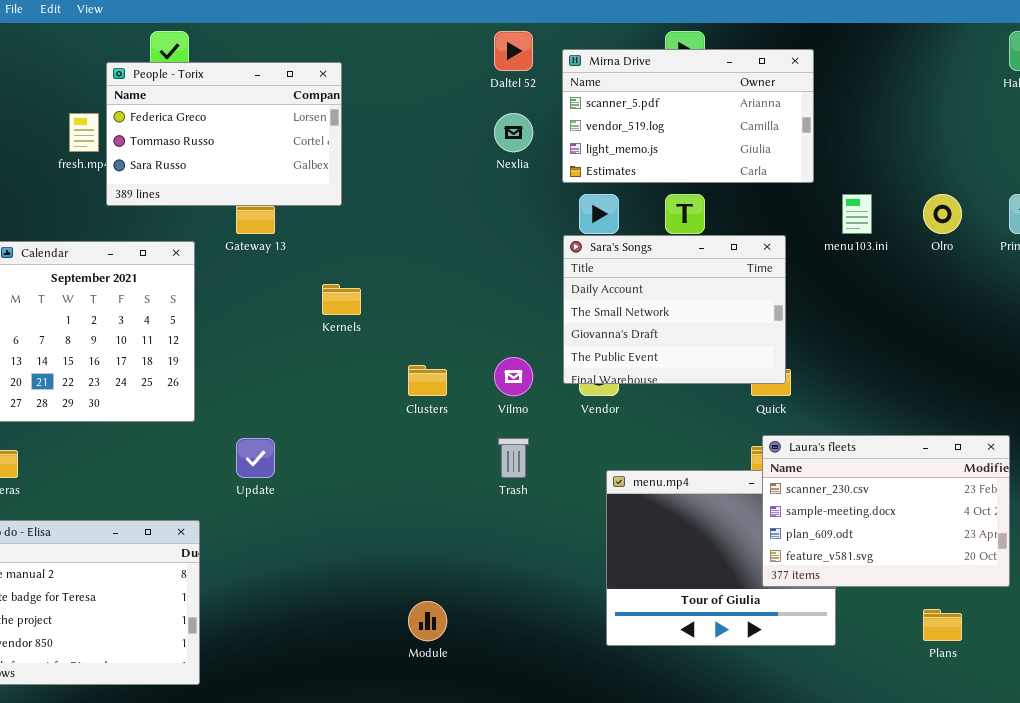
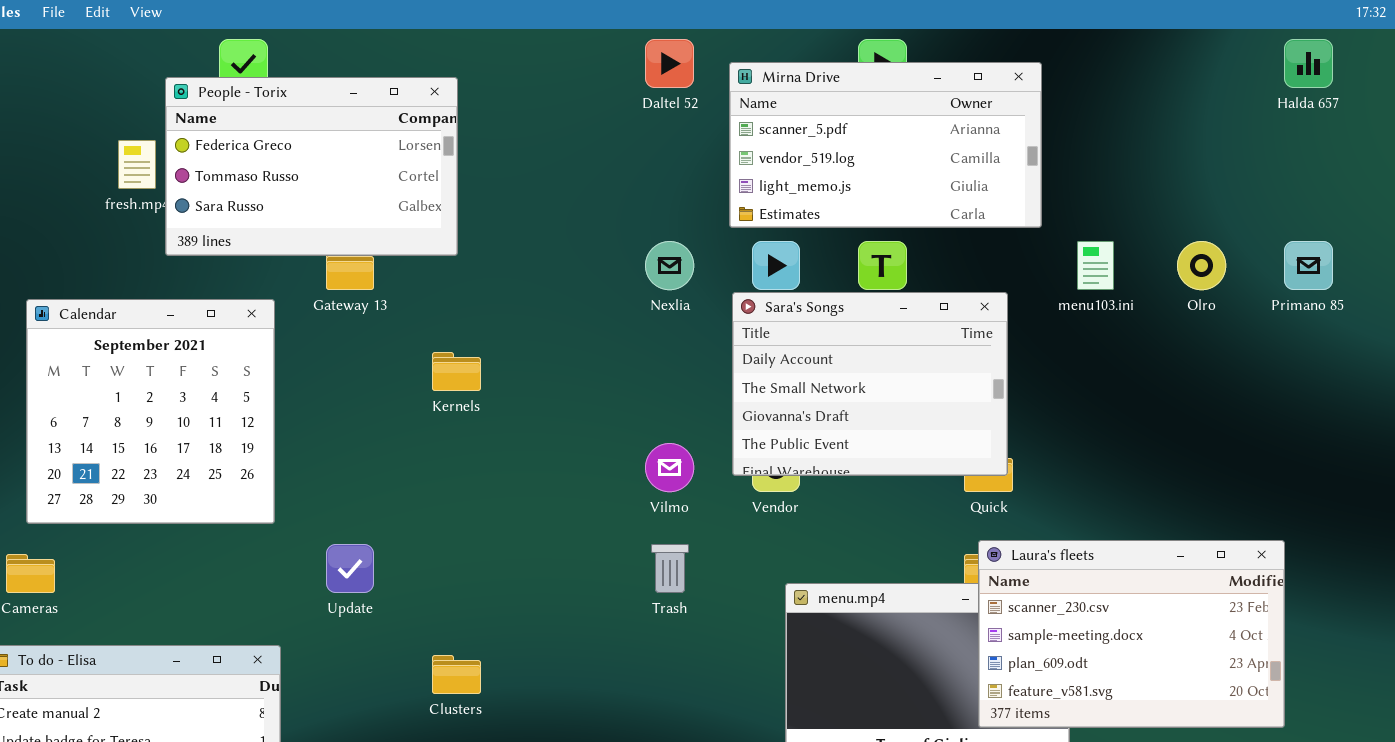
Nexlia: [494,113,533,152] -> [645,241,694,290], moved
Clusters: [408,365,447,396] -> [432,655,481,694], moved

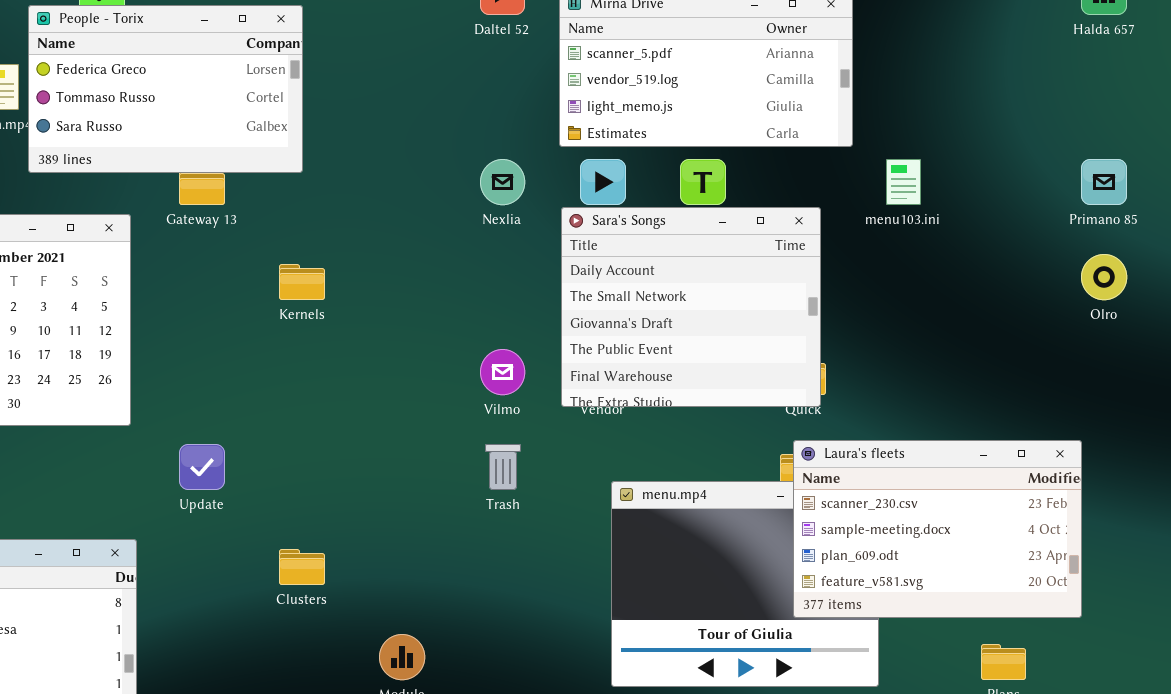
Olro: [1177,241,1226,290] -> [1081,254,1127,300], moved
Sara's Songs: [732,292,1008,476] -> [561,207,821,407], resized

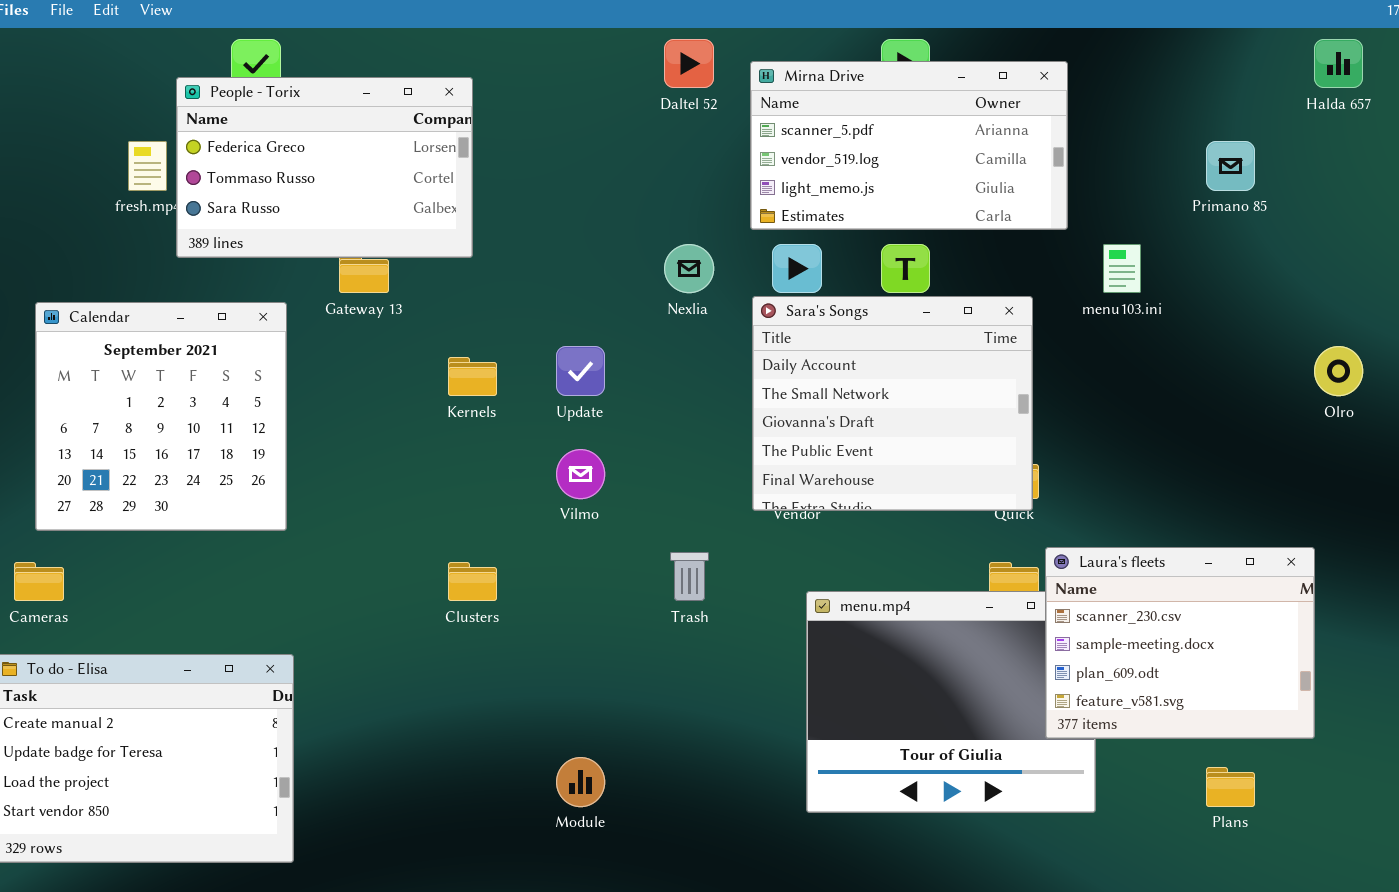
Primano 85: [1081,159,1127,205] -> [1206,141,1255,191], moved
Vilmo: [480,349,525,395] -> [556,449,605,499], moved
Laura's fleets: [793,440,1082,618] -> [1045,547,1315,739], resized
Update: [179,444,225,490] -> [556,346,605,396], moved
Clusters: [279,549,325,585] -> [448,562,497,601], moved

